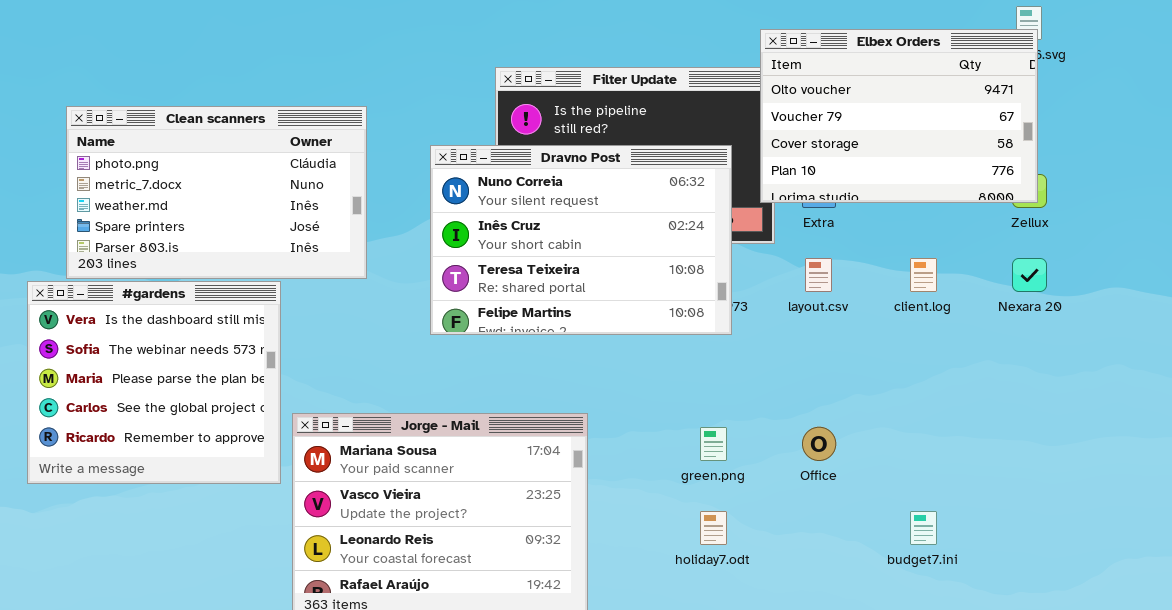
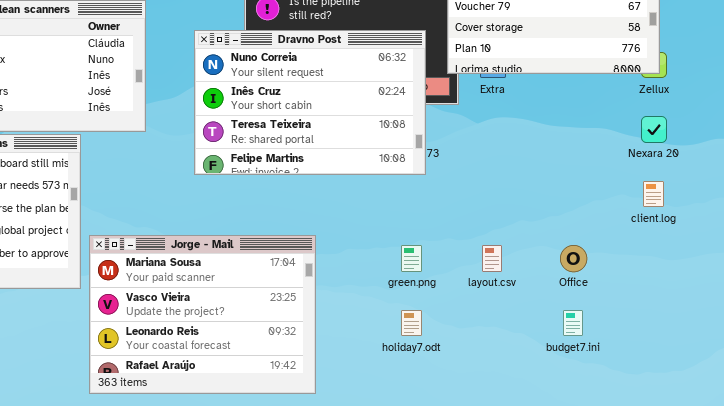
layout.csv: [805,258,832,292] -> [482,245,502,272], moved
client.log: [910,258,937,292] -> [643,181,664,207], moved
Office: [802,427,836,461] -> [560,245,587,272], moved

